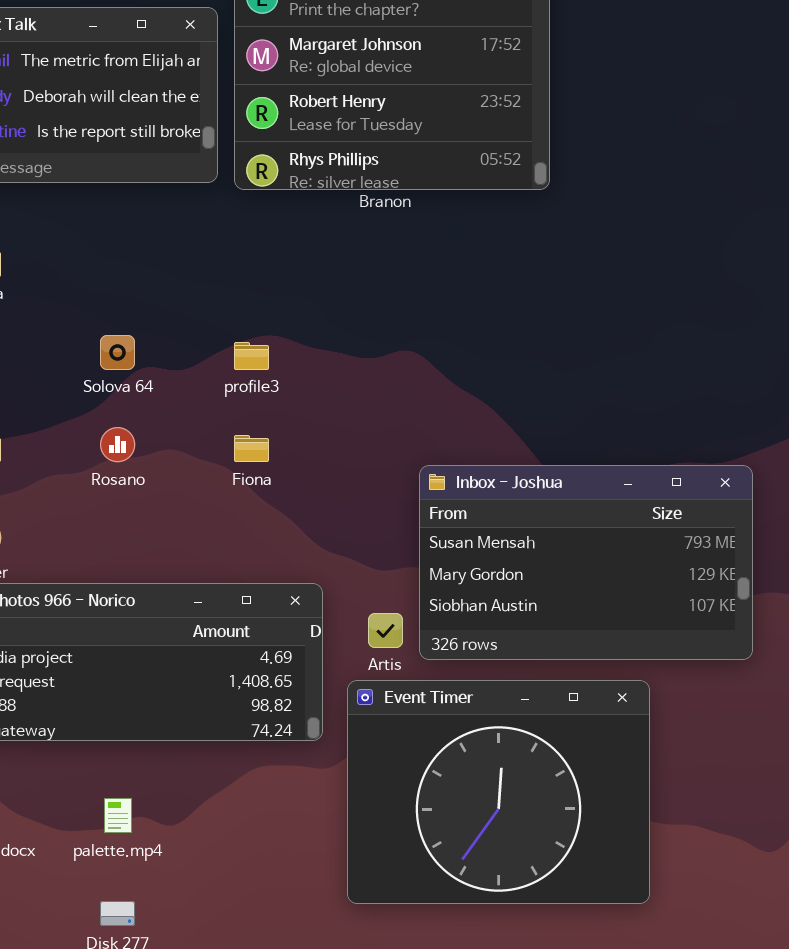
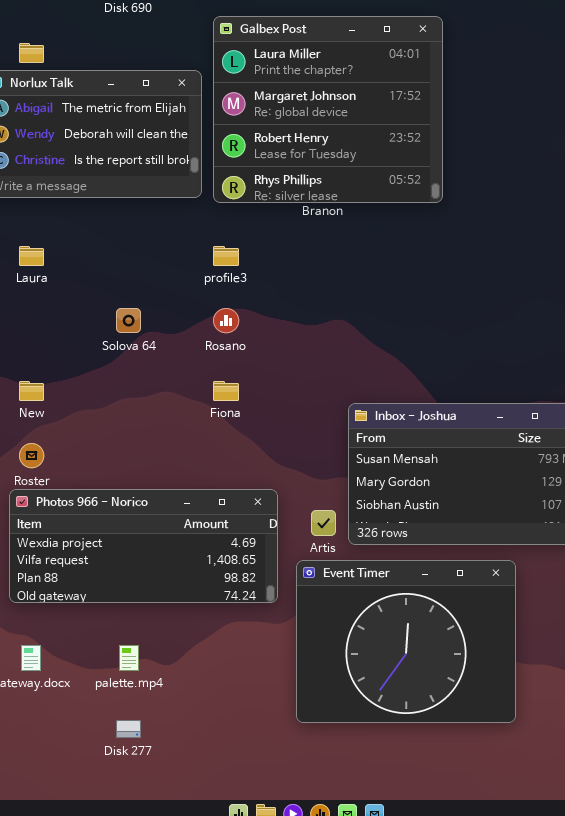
profile3: [234,342,269,370] -> [213,246,239,266], moved
Rosano: [100,427,135,462] -> [213,308,239,333], moved

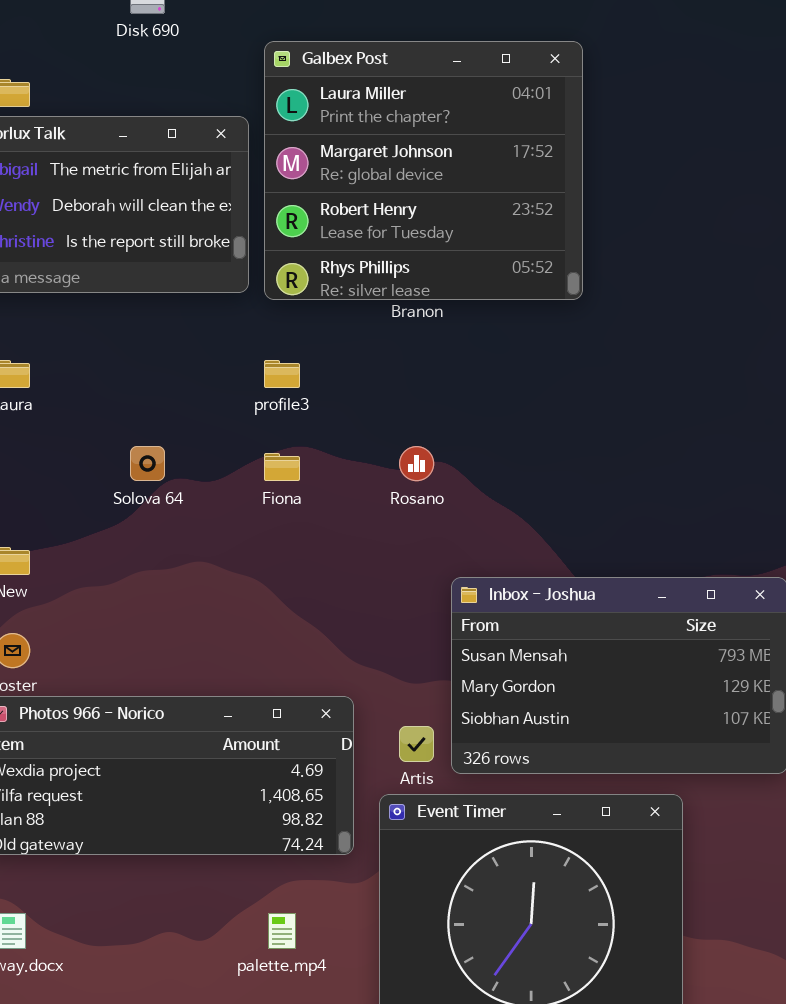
Rosano: [213,308,239,333] -> [399,446,434,481], moved
Fiona: [213,381,239,401] -> [264,453,300,481], moved
palette.mp4: [119,645,139,671] -> [268,913,296,949], moved

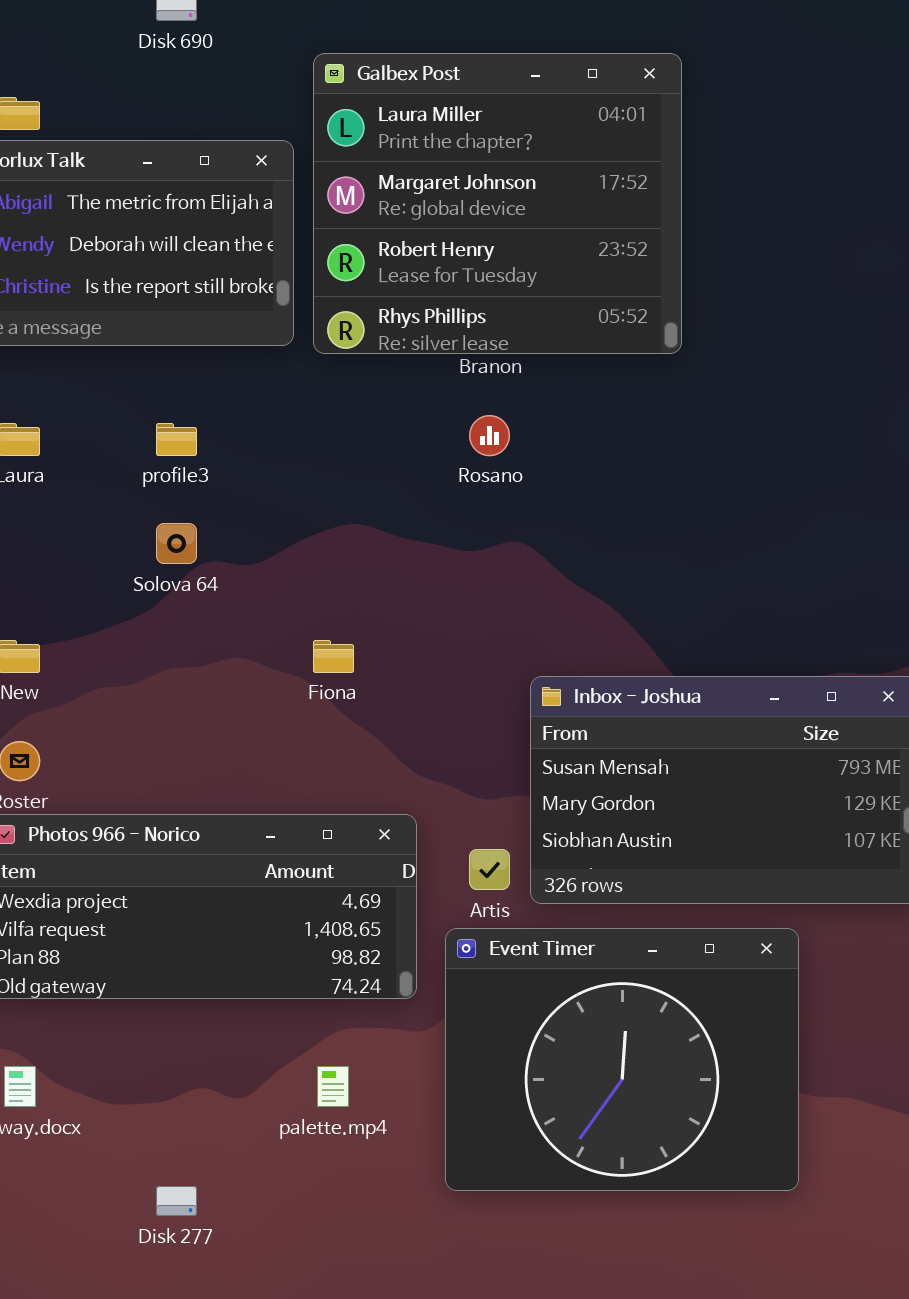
profile3: [264,360,300,388] -> [156,423,197,456], moved
Rosano: [399,446,434,481] -> [469,415,510,456], moved
Fiona: [264,453,300,481] -> [313,640,354,673], moved

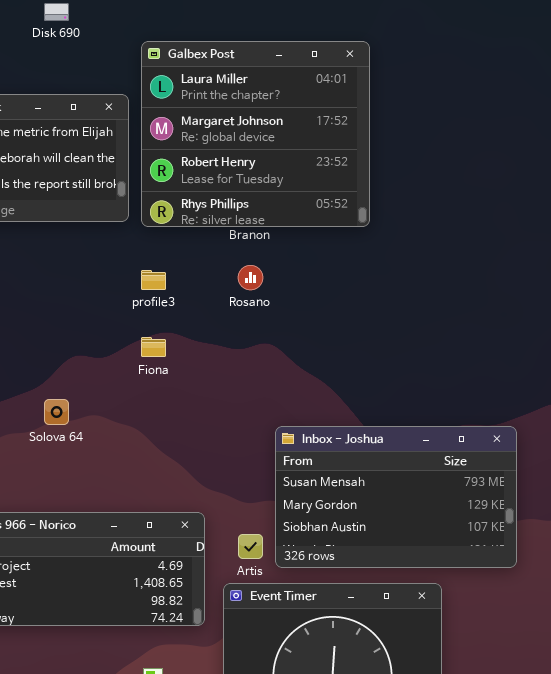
profile3: [156,423,197,456] -> [141,270,166,290], moved
Solova 64: [156,523,197,564] -> [44,399,69,425], moved
Fiona: [313,640,354,673] -> [141,337,166,357], moved

